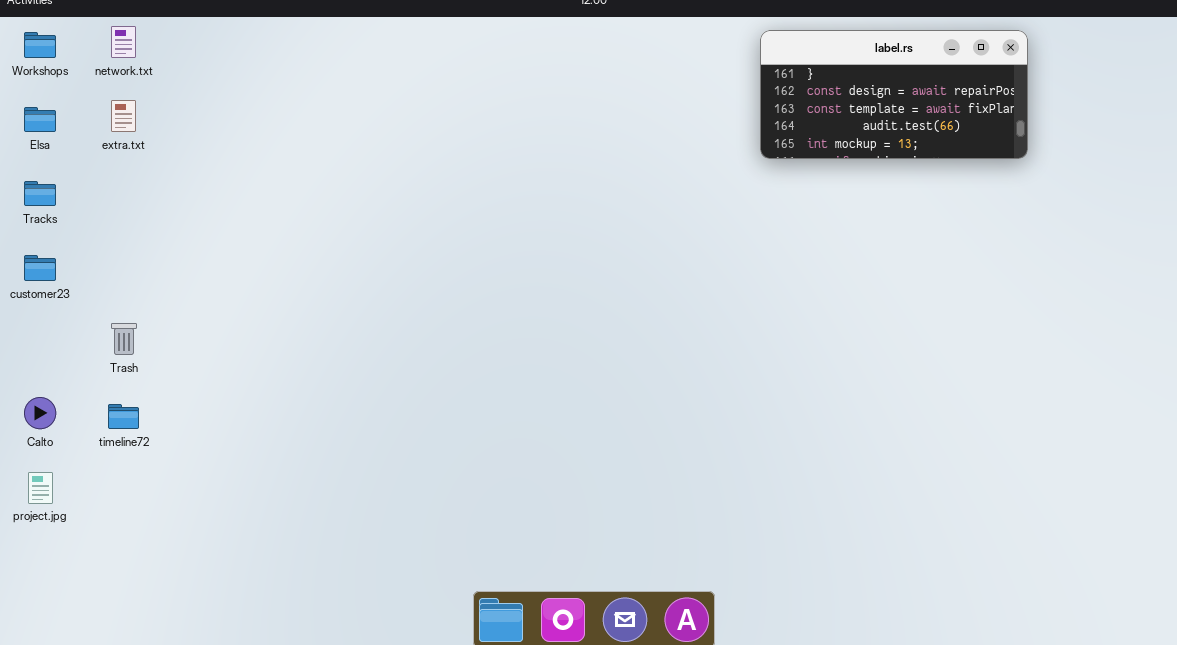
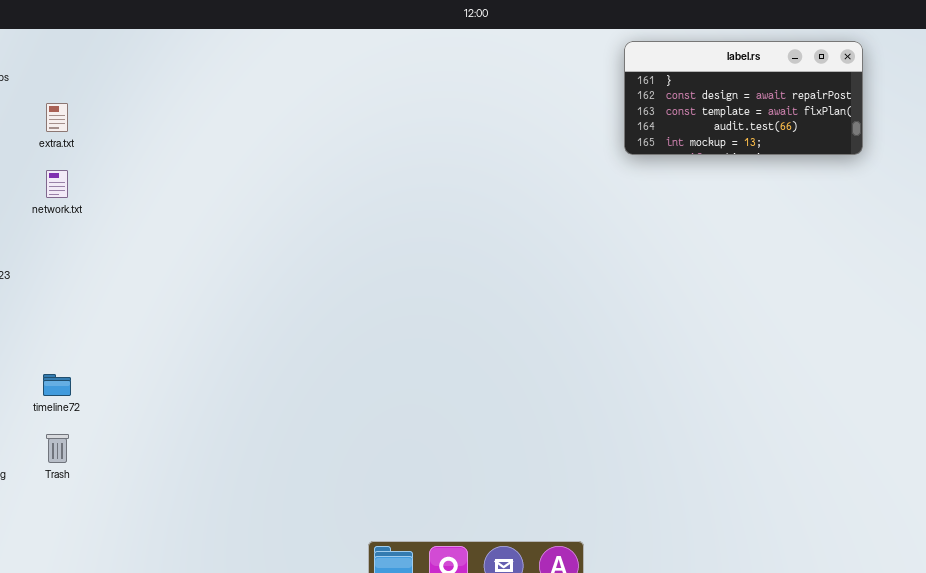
network.txt: [111,26,136,58] -> [46,170,68,198], moved
Trash: [111,323,137,355] -> [46,434,69,463], moved

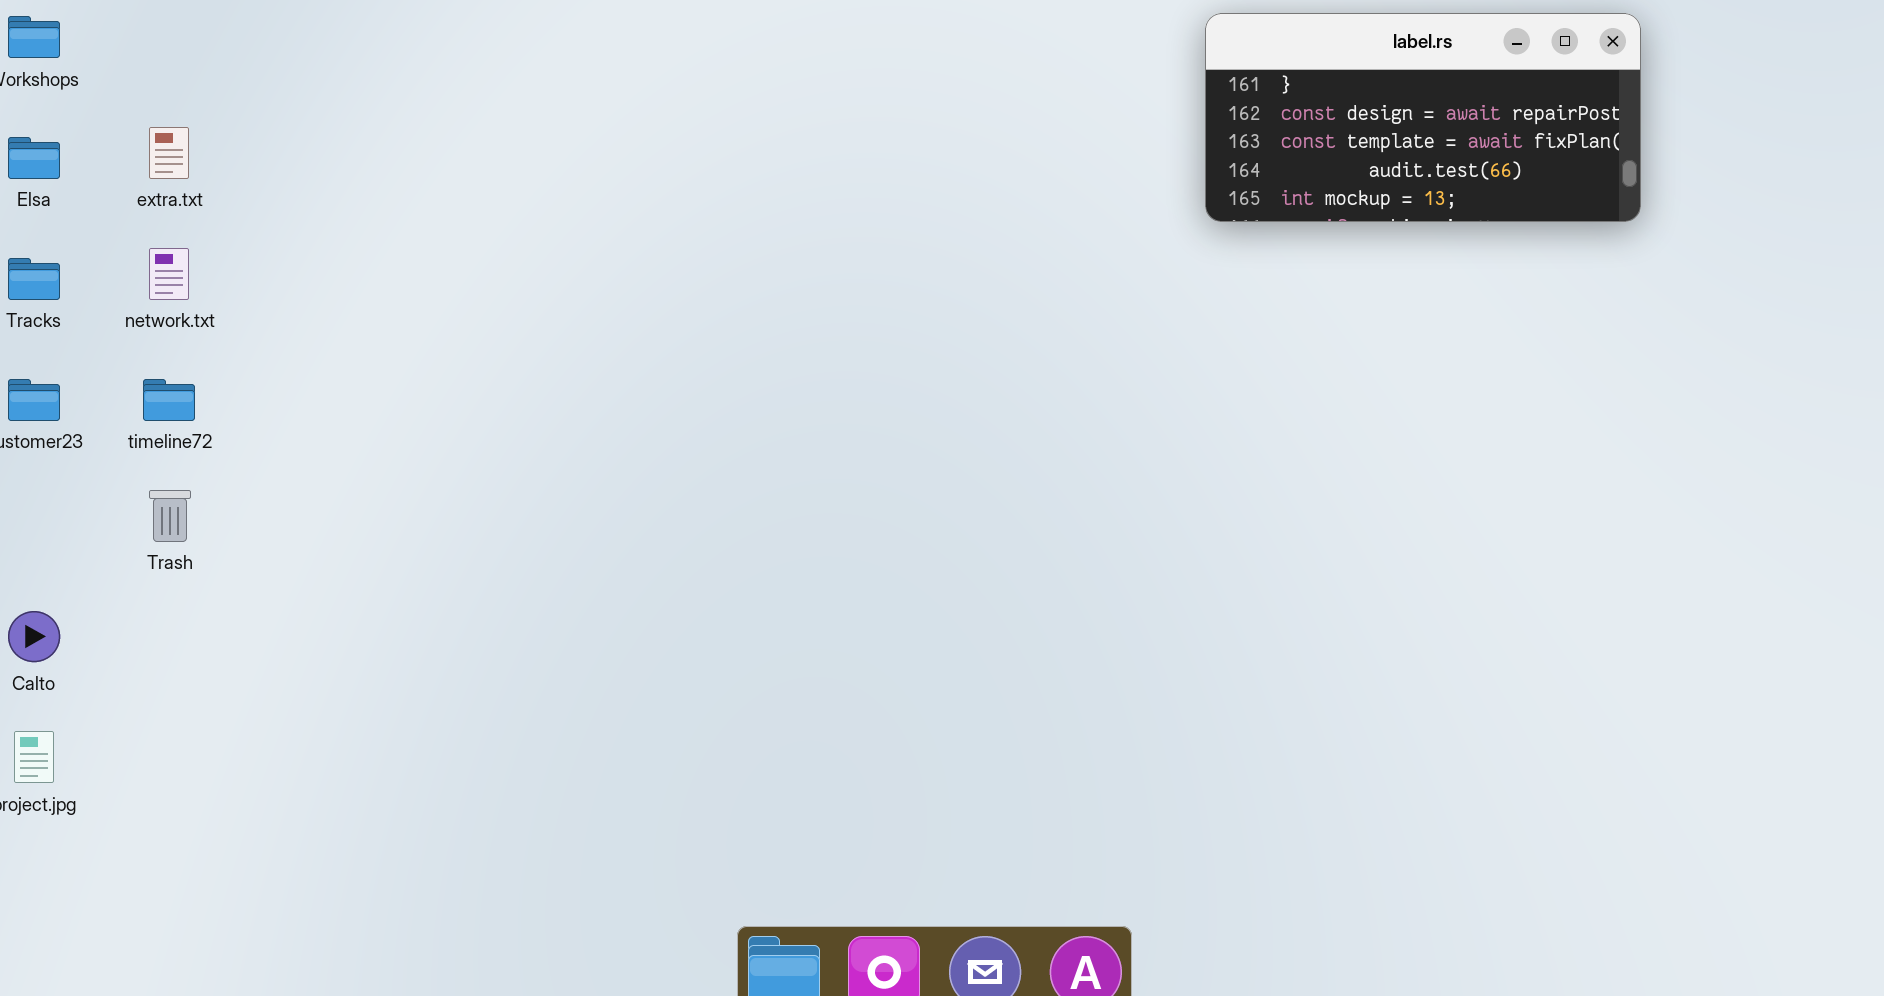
timeline72: [43,374,71,396] -> [143,379,195,421], moved
Trash: [46,434,69,463] -> [149,490,191,542], moved

